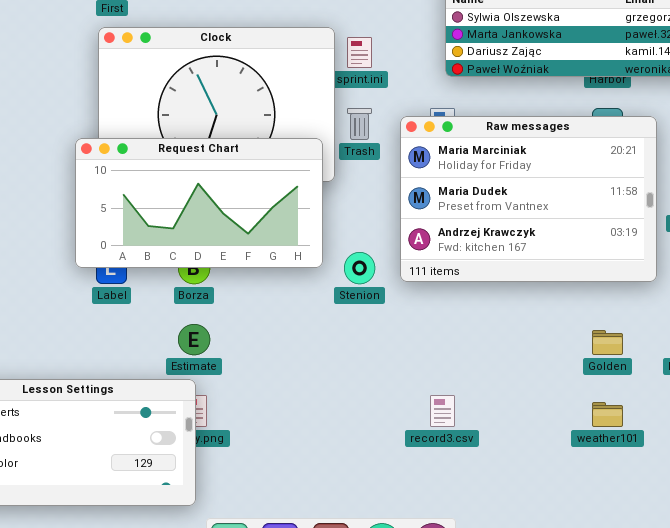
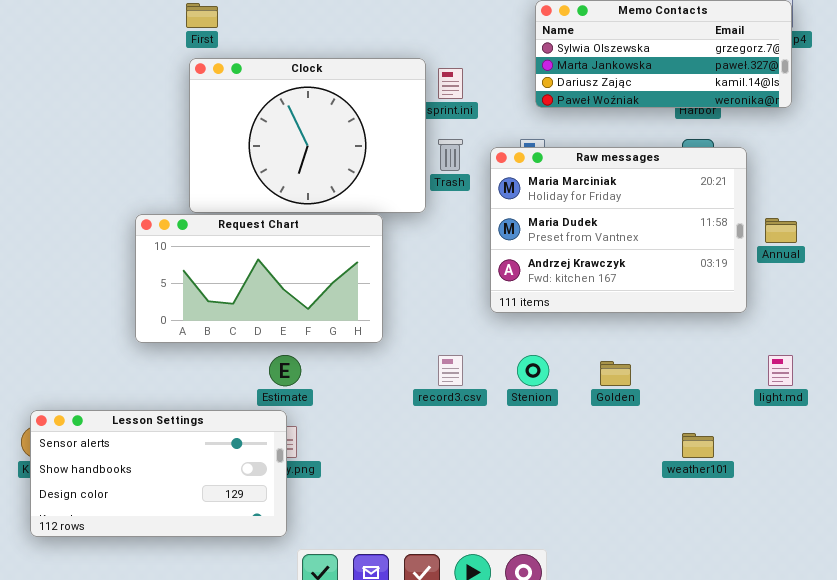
Request Chart: [75,138,323,268] -> [135,214,383,343], moved
Stenion: [344,252,375,284] -> [517,355,549,386], moved
Golden: [592,330,623,355] -> [600,361,631,386], moved
record3.csv: [430,395,455,427] -> [438,355,463,386], moved

